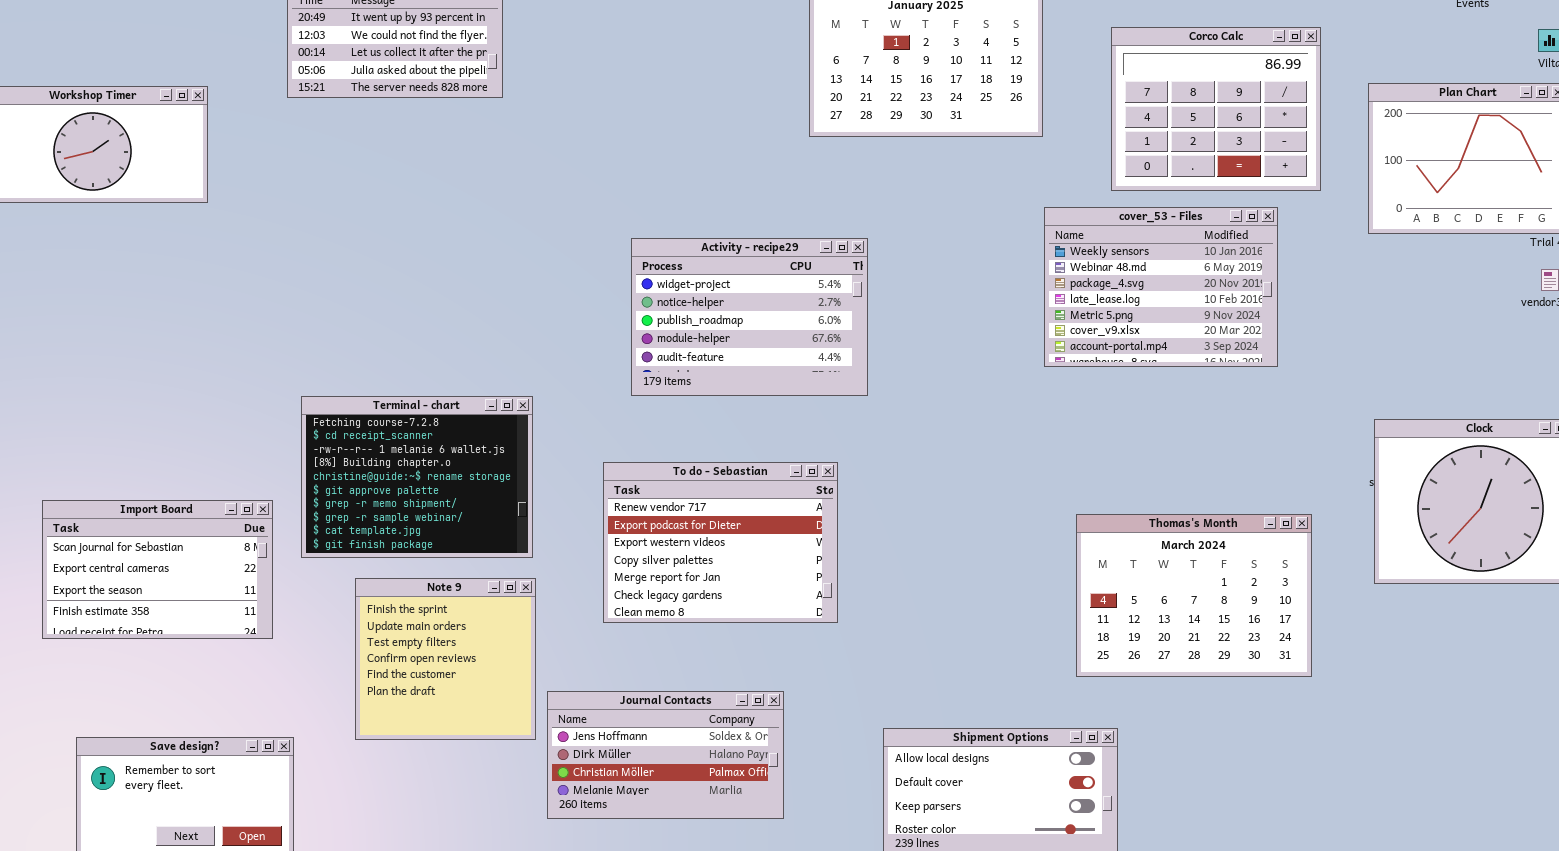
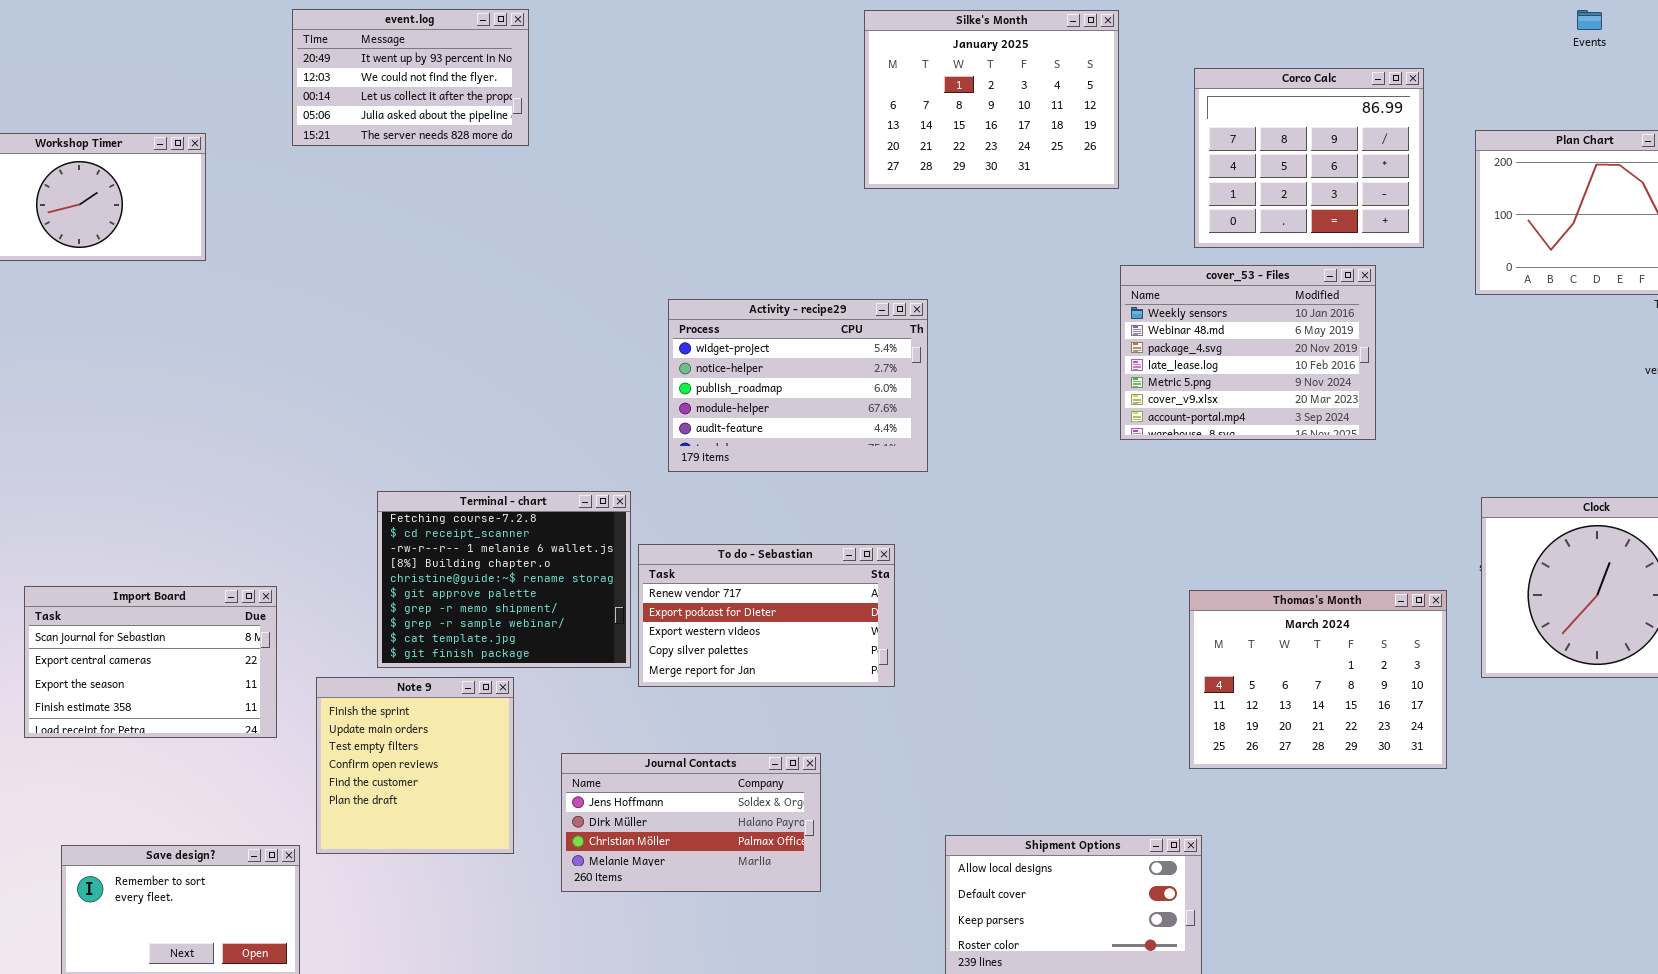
Terminal - chart: [301,396,533,558] -> [377,491,631,668], moved
To do - Sebastian: [603,462,838,623] -> [638,544,895,687], resized
Thomas's Month: [1076,514,1312,677] -> [1189,590,1447,769], moved
Note 9: [355,578,536,740] -> [316,677,514,854], moved
Journal Contacts: [547,691,784,819] -> [561,753,821,892], moved

